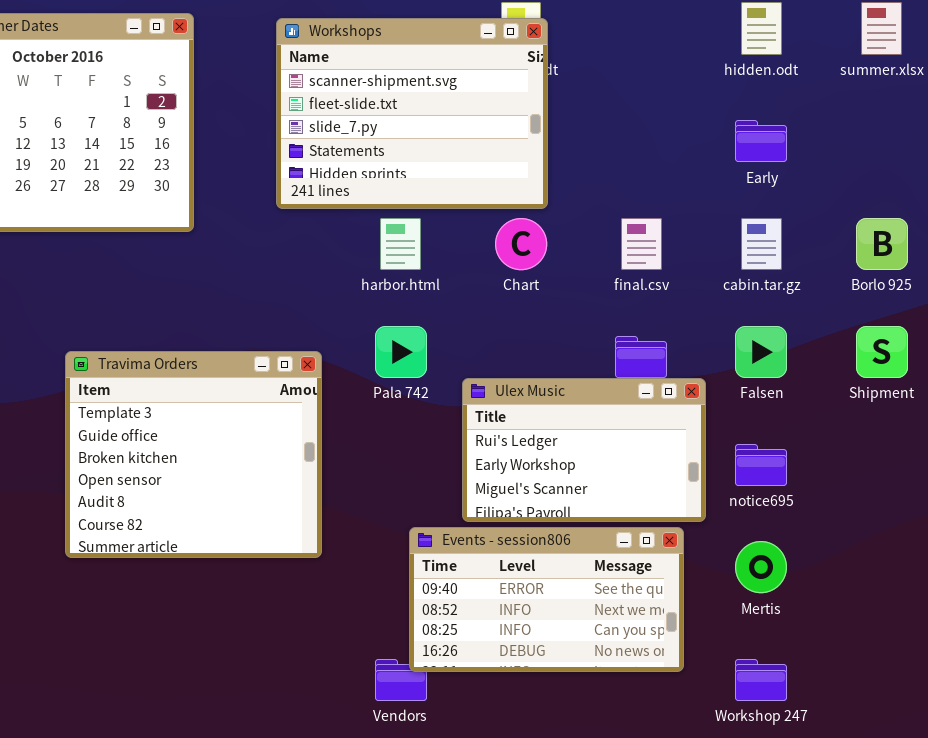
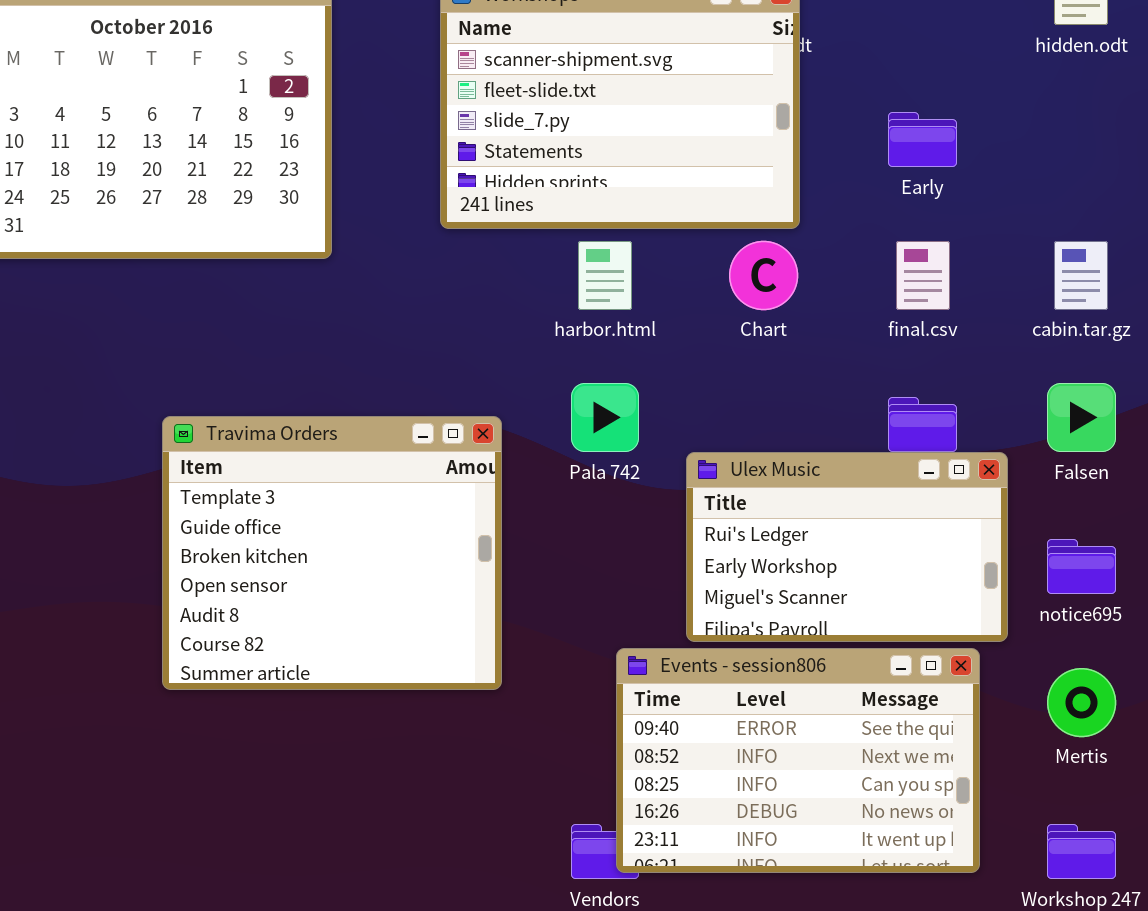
Early: [735,120,787,162] -> [888,112,957,167], moved
Events - session806: [409,527,684,672] -> [616,648,980,873], resized

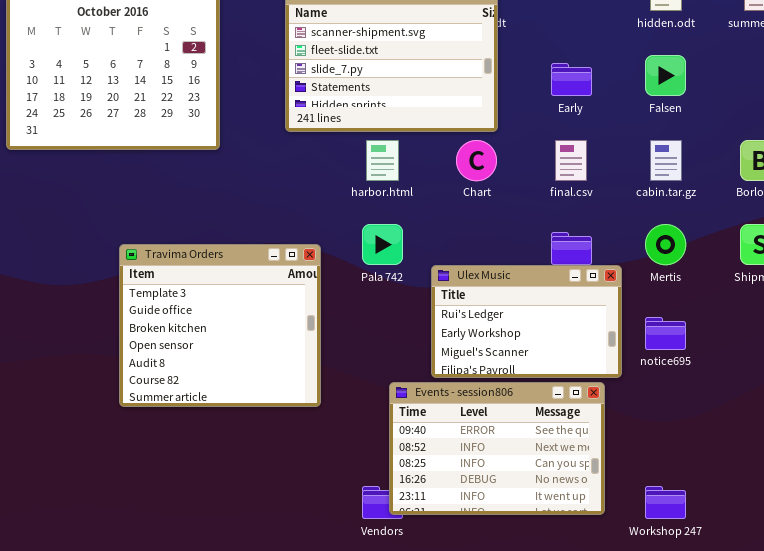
Falsen: [1047,383,1116,452] -> [645,55,686,96], moved
Mertis: [1047,668,1116,737] -> [645,224,686,265], moved

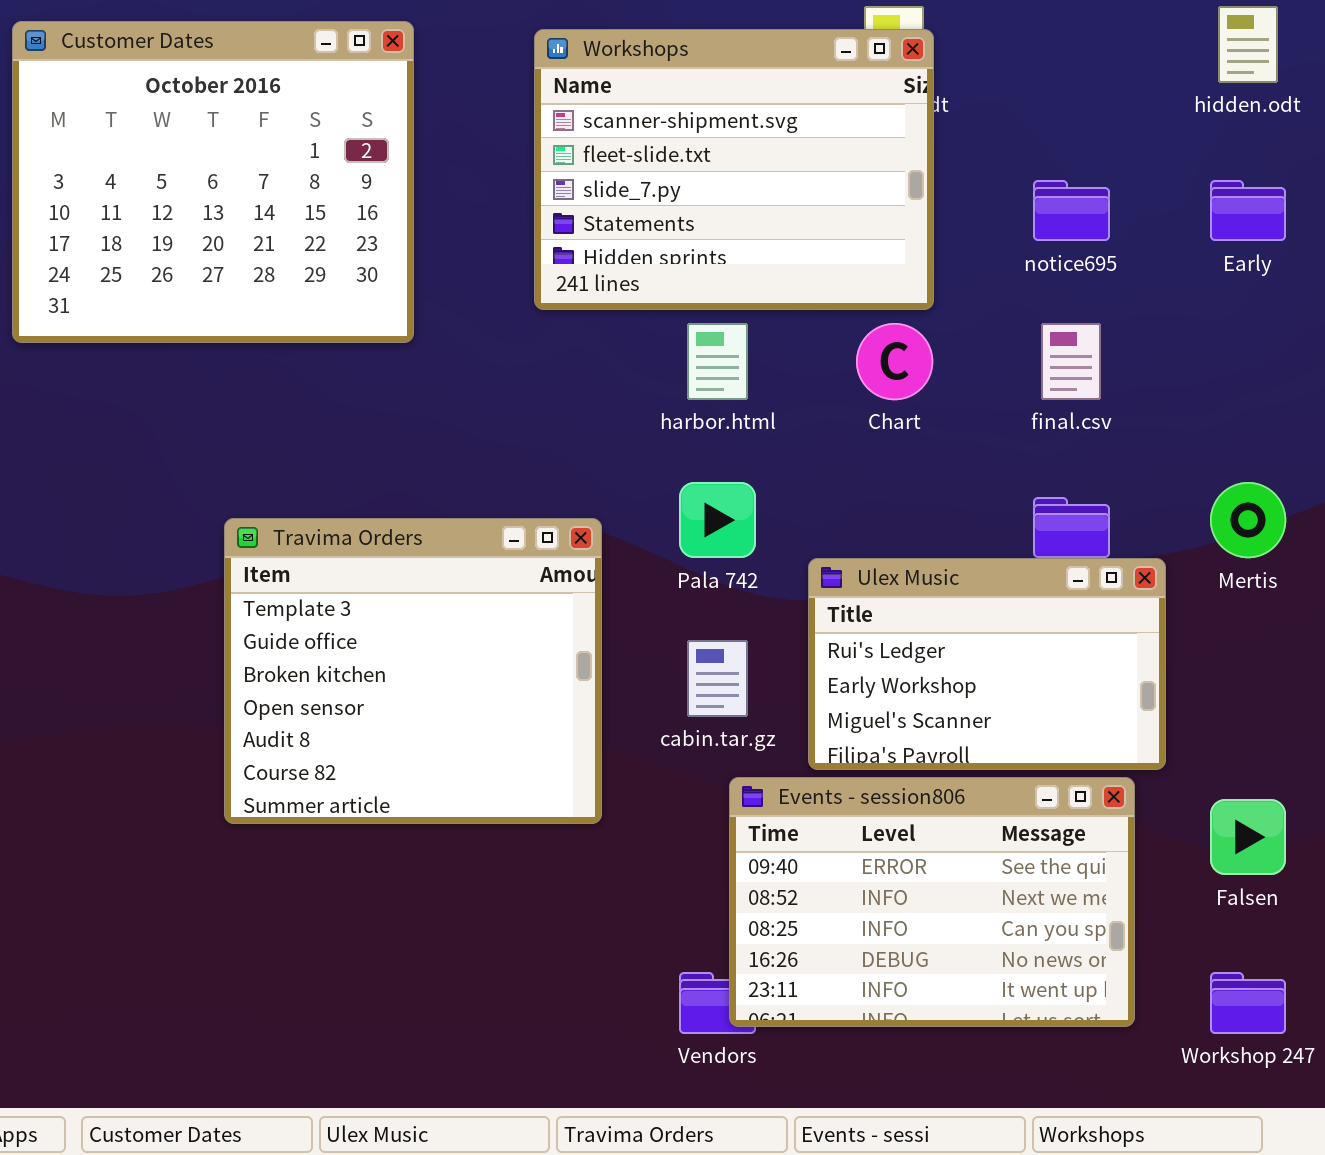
Falsen: [645,55,686,96] -> [1210,799,1286,875], moved
Early: [551,63,592,96] -> [1210,180,1286,241], moved
cabin.tar.gz: [650,140,682,181] -> [687,640,748,717], moved
notice695: [645,317,686,350] -> [1033,180,1110,241], moved

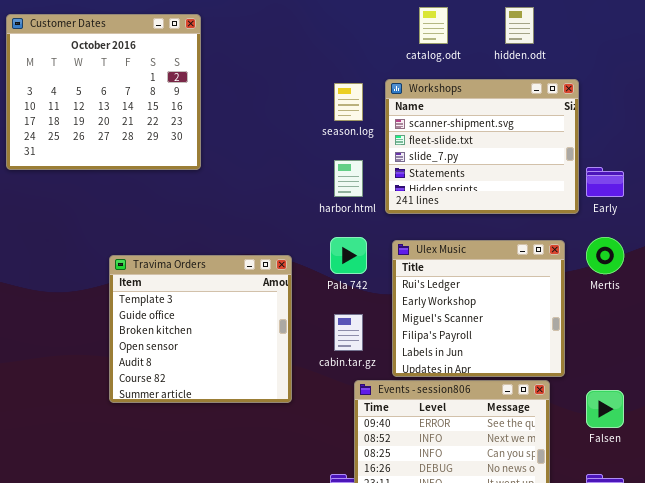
hidden.odt: [1218,6,1278,83] -> [505,7,534,44], moved
Workshops: [534,29,934,310] -> [385,79,579,214], moved
Early: [1210,180,1286,241] -> [586,167,624,197], moved
Ulex Music: [808,558,1166,770] -> [392,240,565,377], resized

